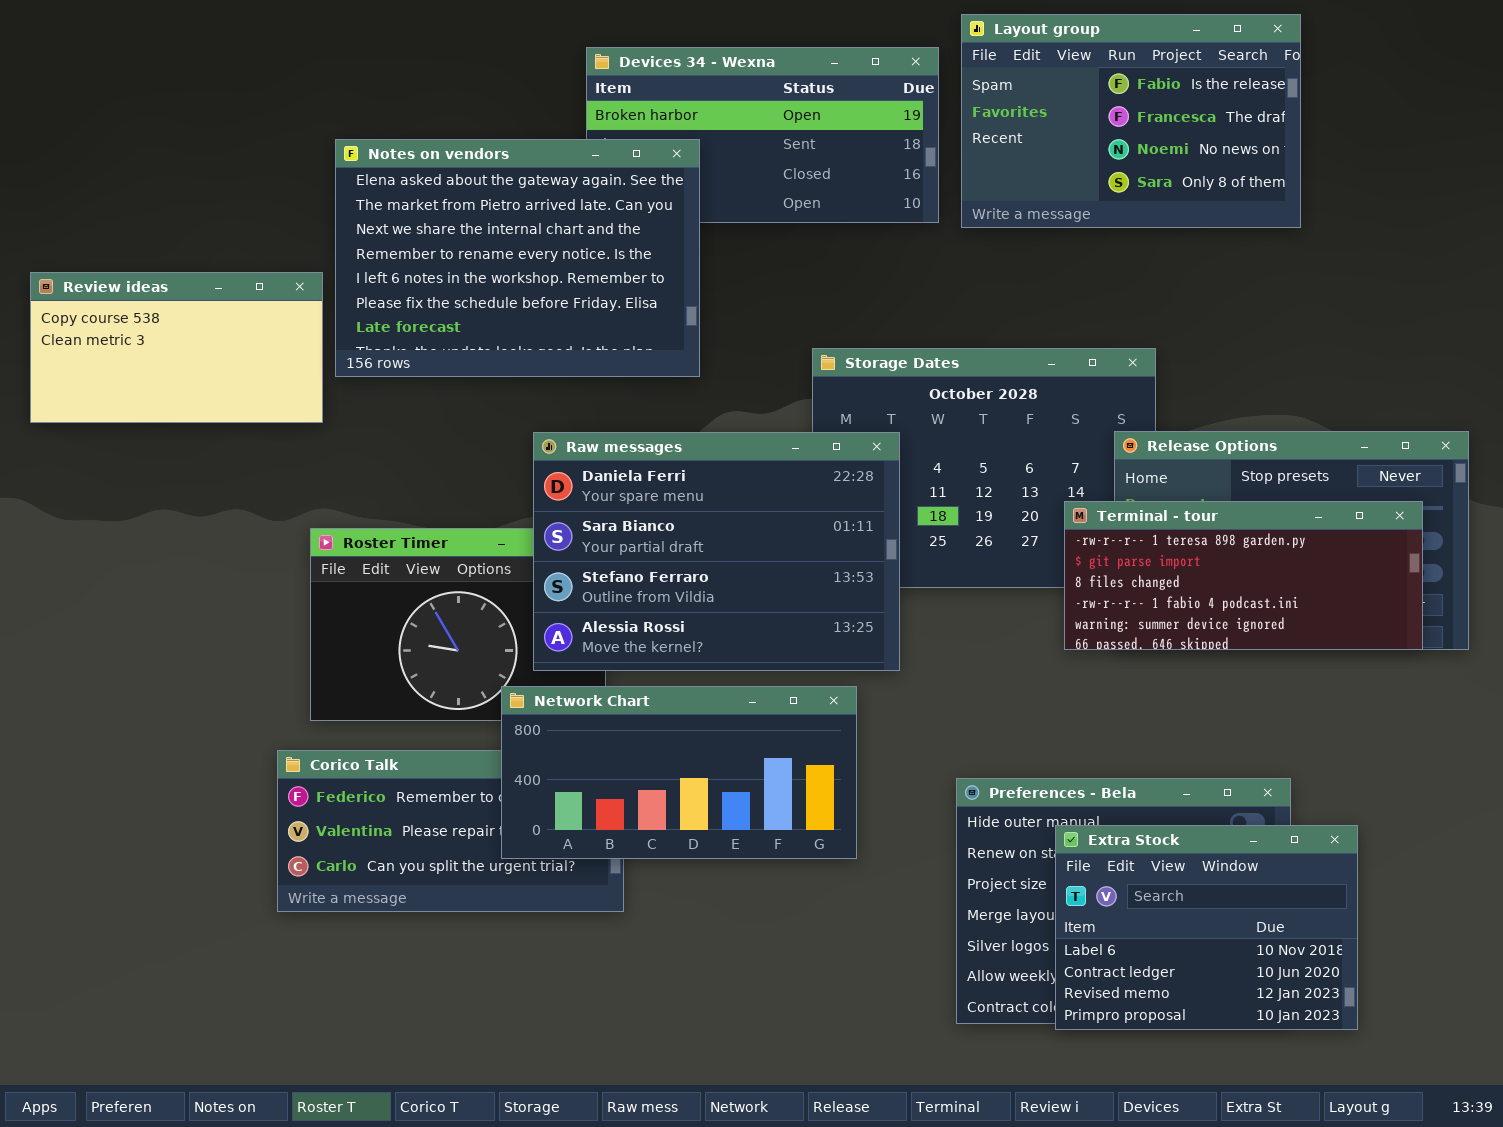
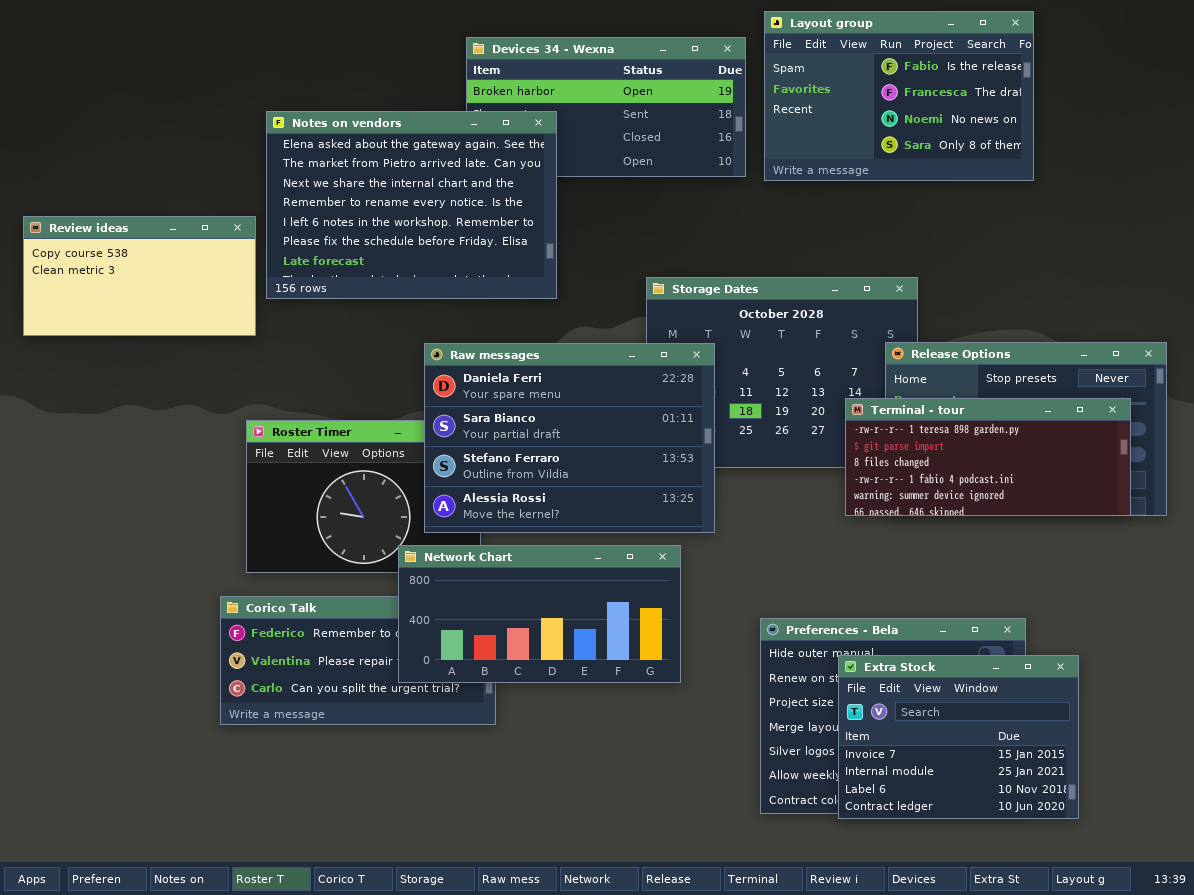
Extra Stock: [1055,825,1358,1030] -> [838,655,1079,819], scrolled up 2 rows

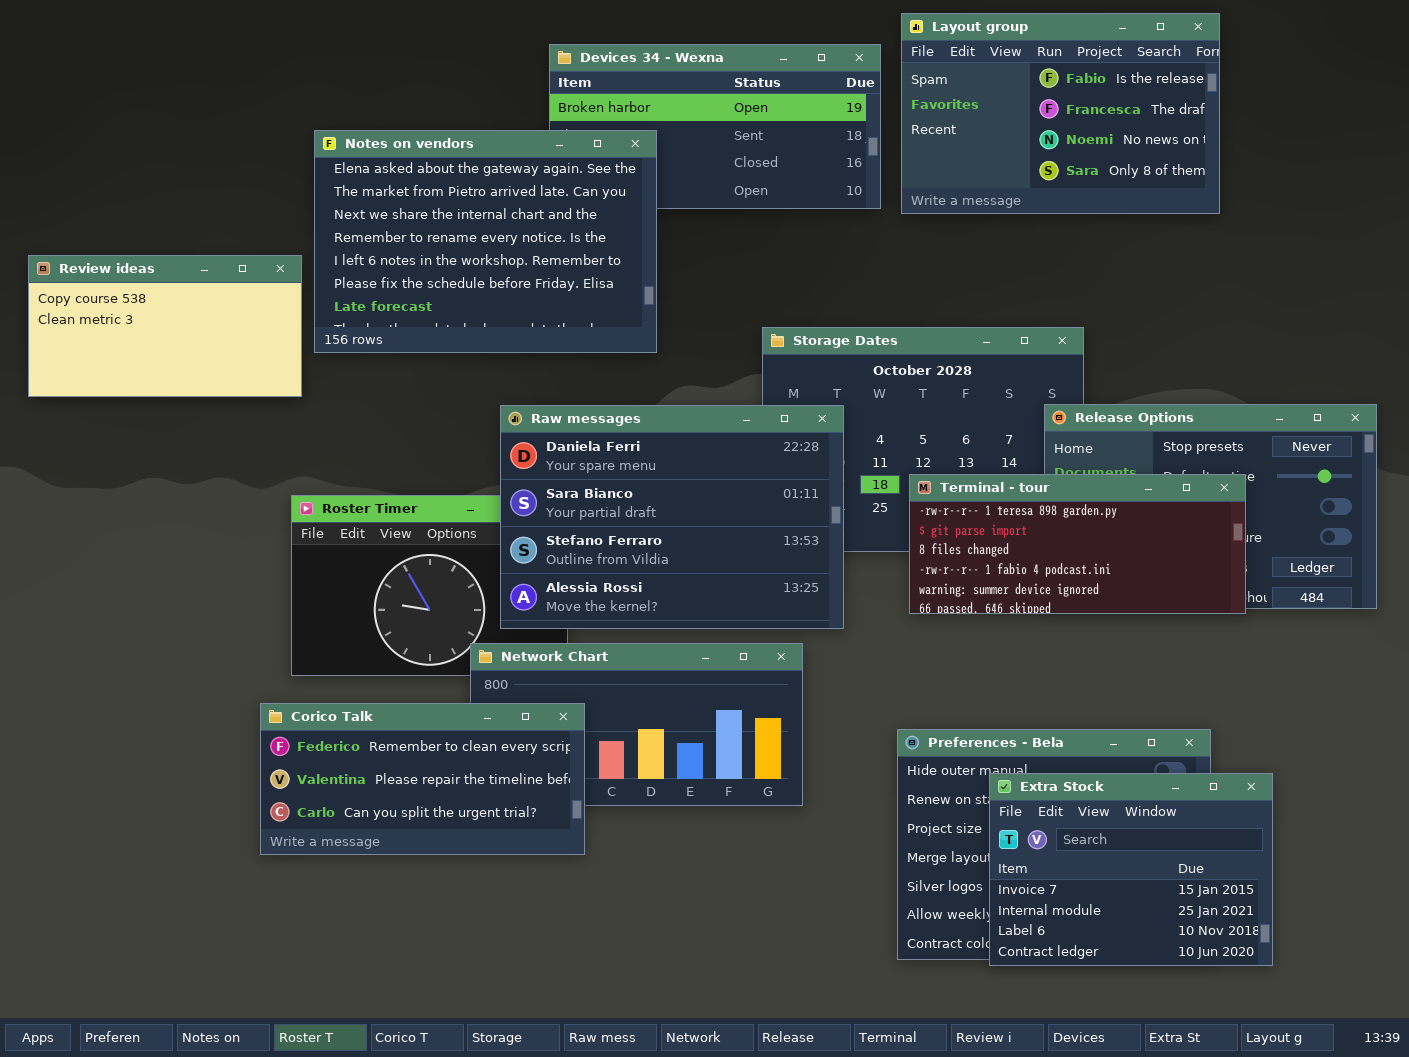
Terminal - tour: [845,398,1131,516] -> [909,474,1246,614], moved
Corico Talk: [220,596,496,725] -> [260,703,585,855], raised

